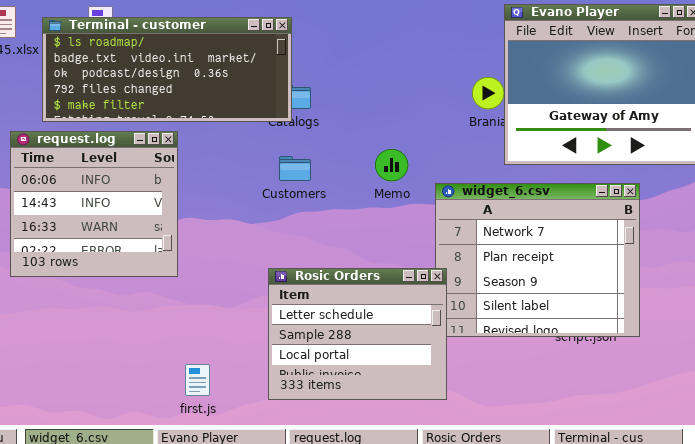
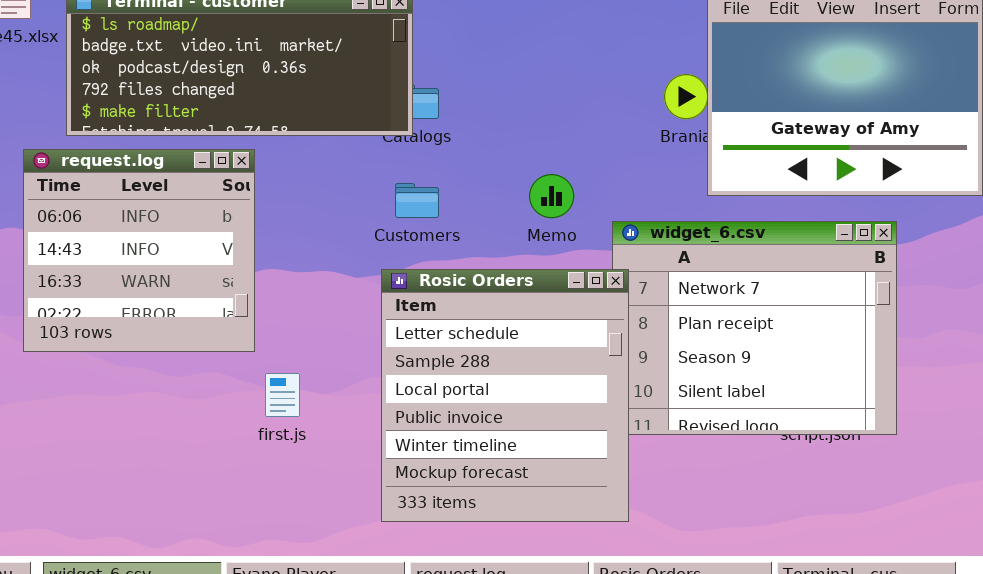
Rosic Orders: [268,268,447,400] -> [381,269,629,522], resized
first.js: [185,364,210,396] -> [265,373,300,417], moved

